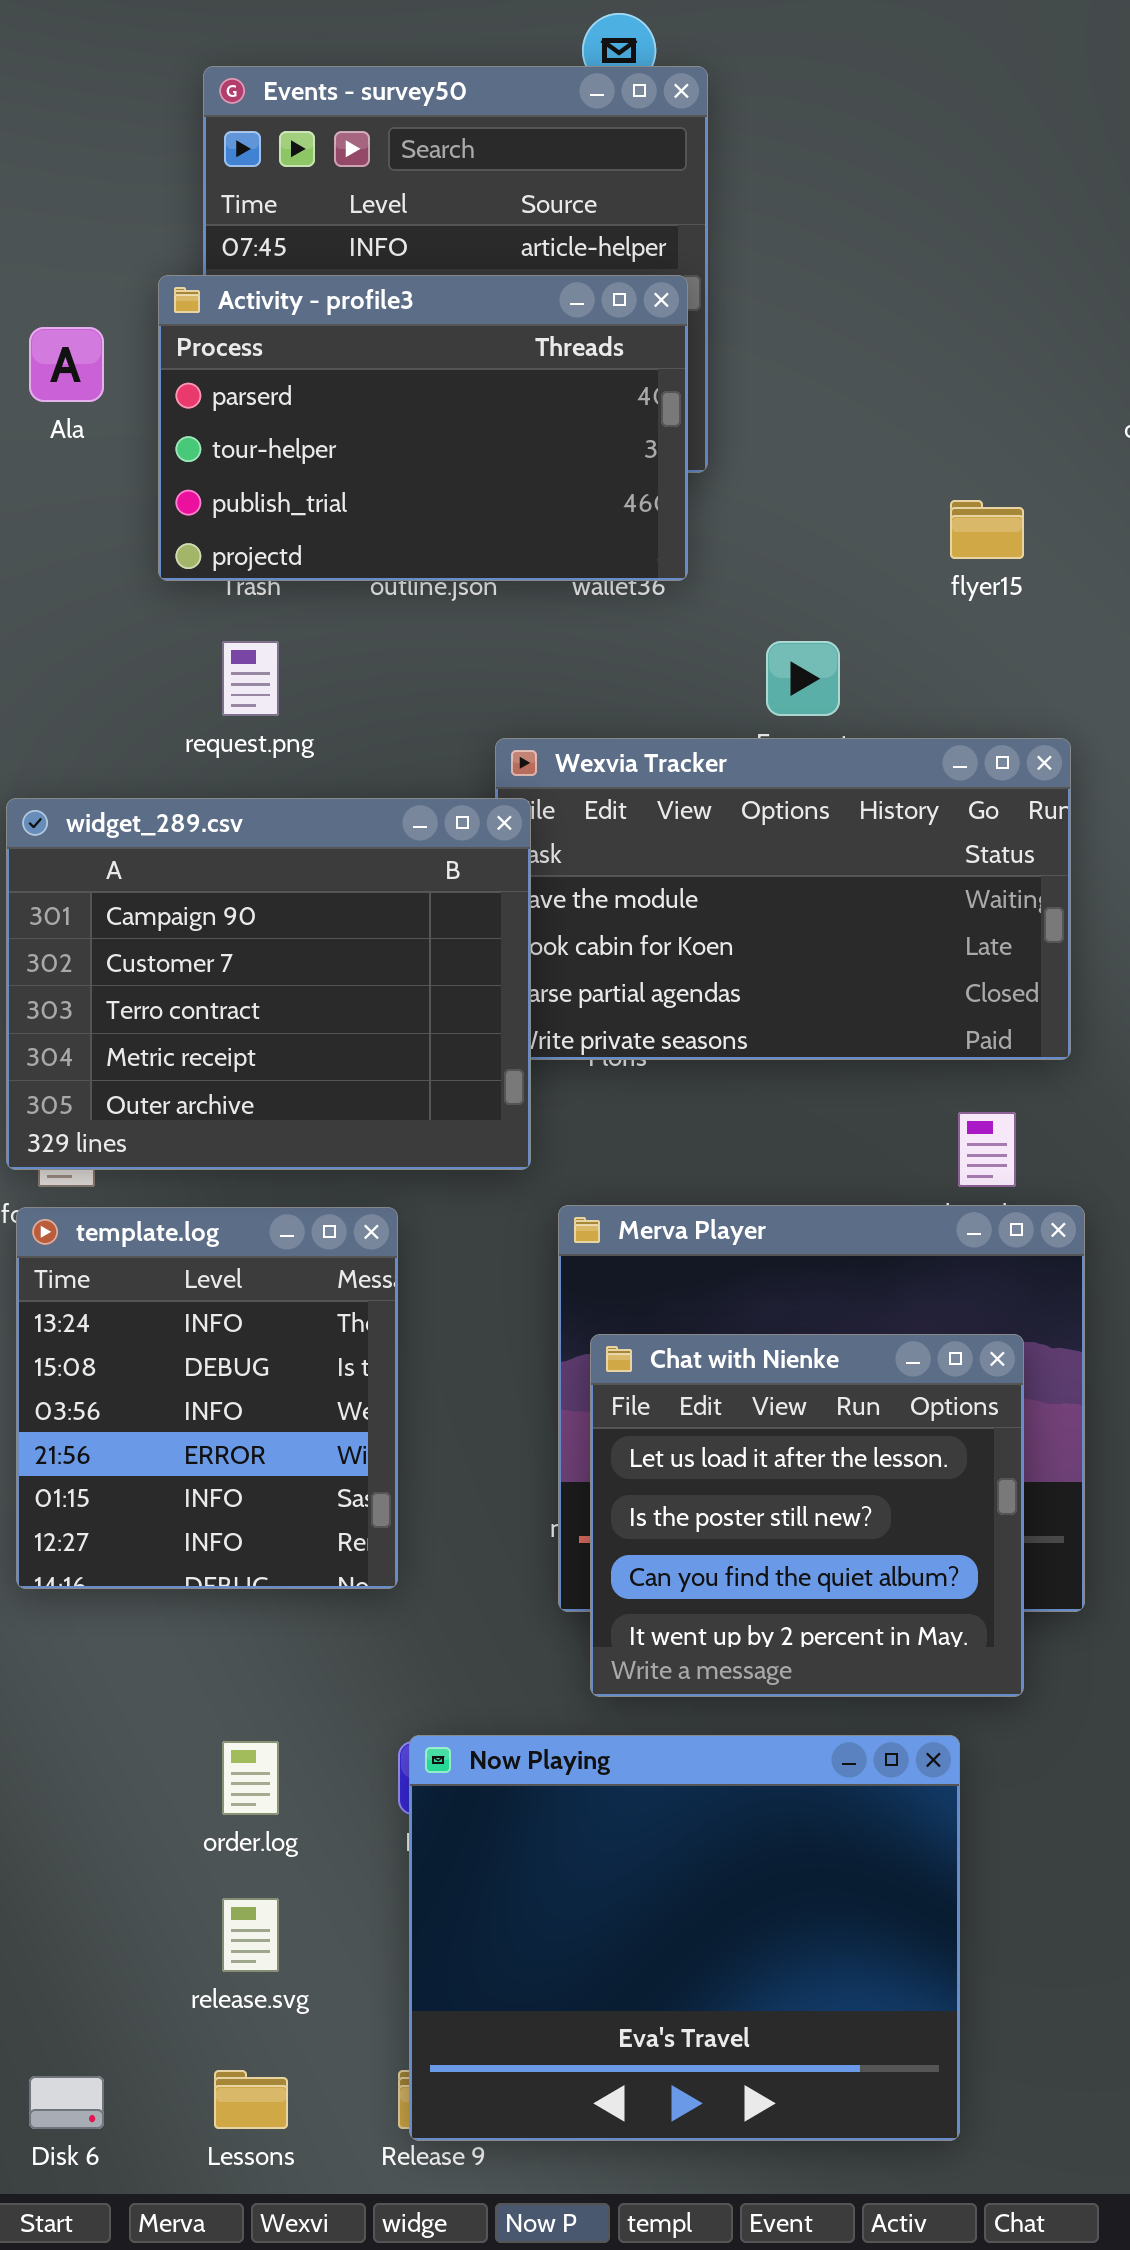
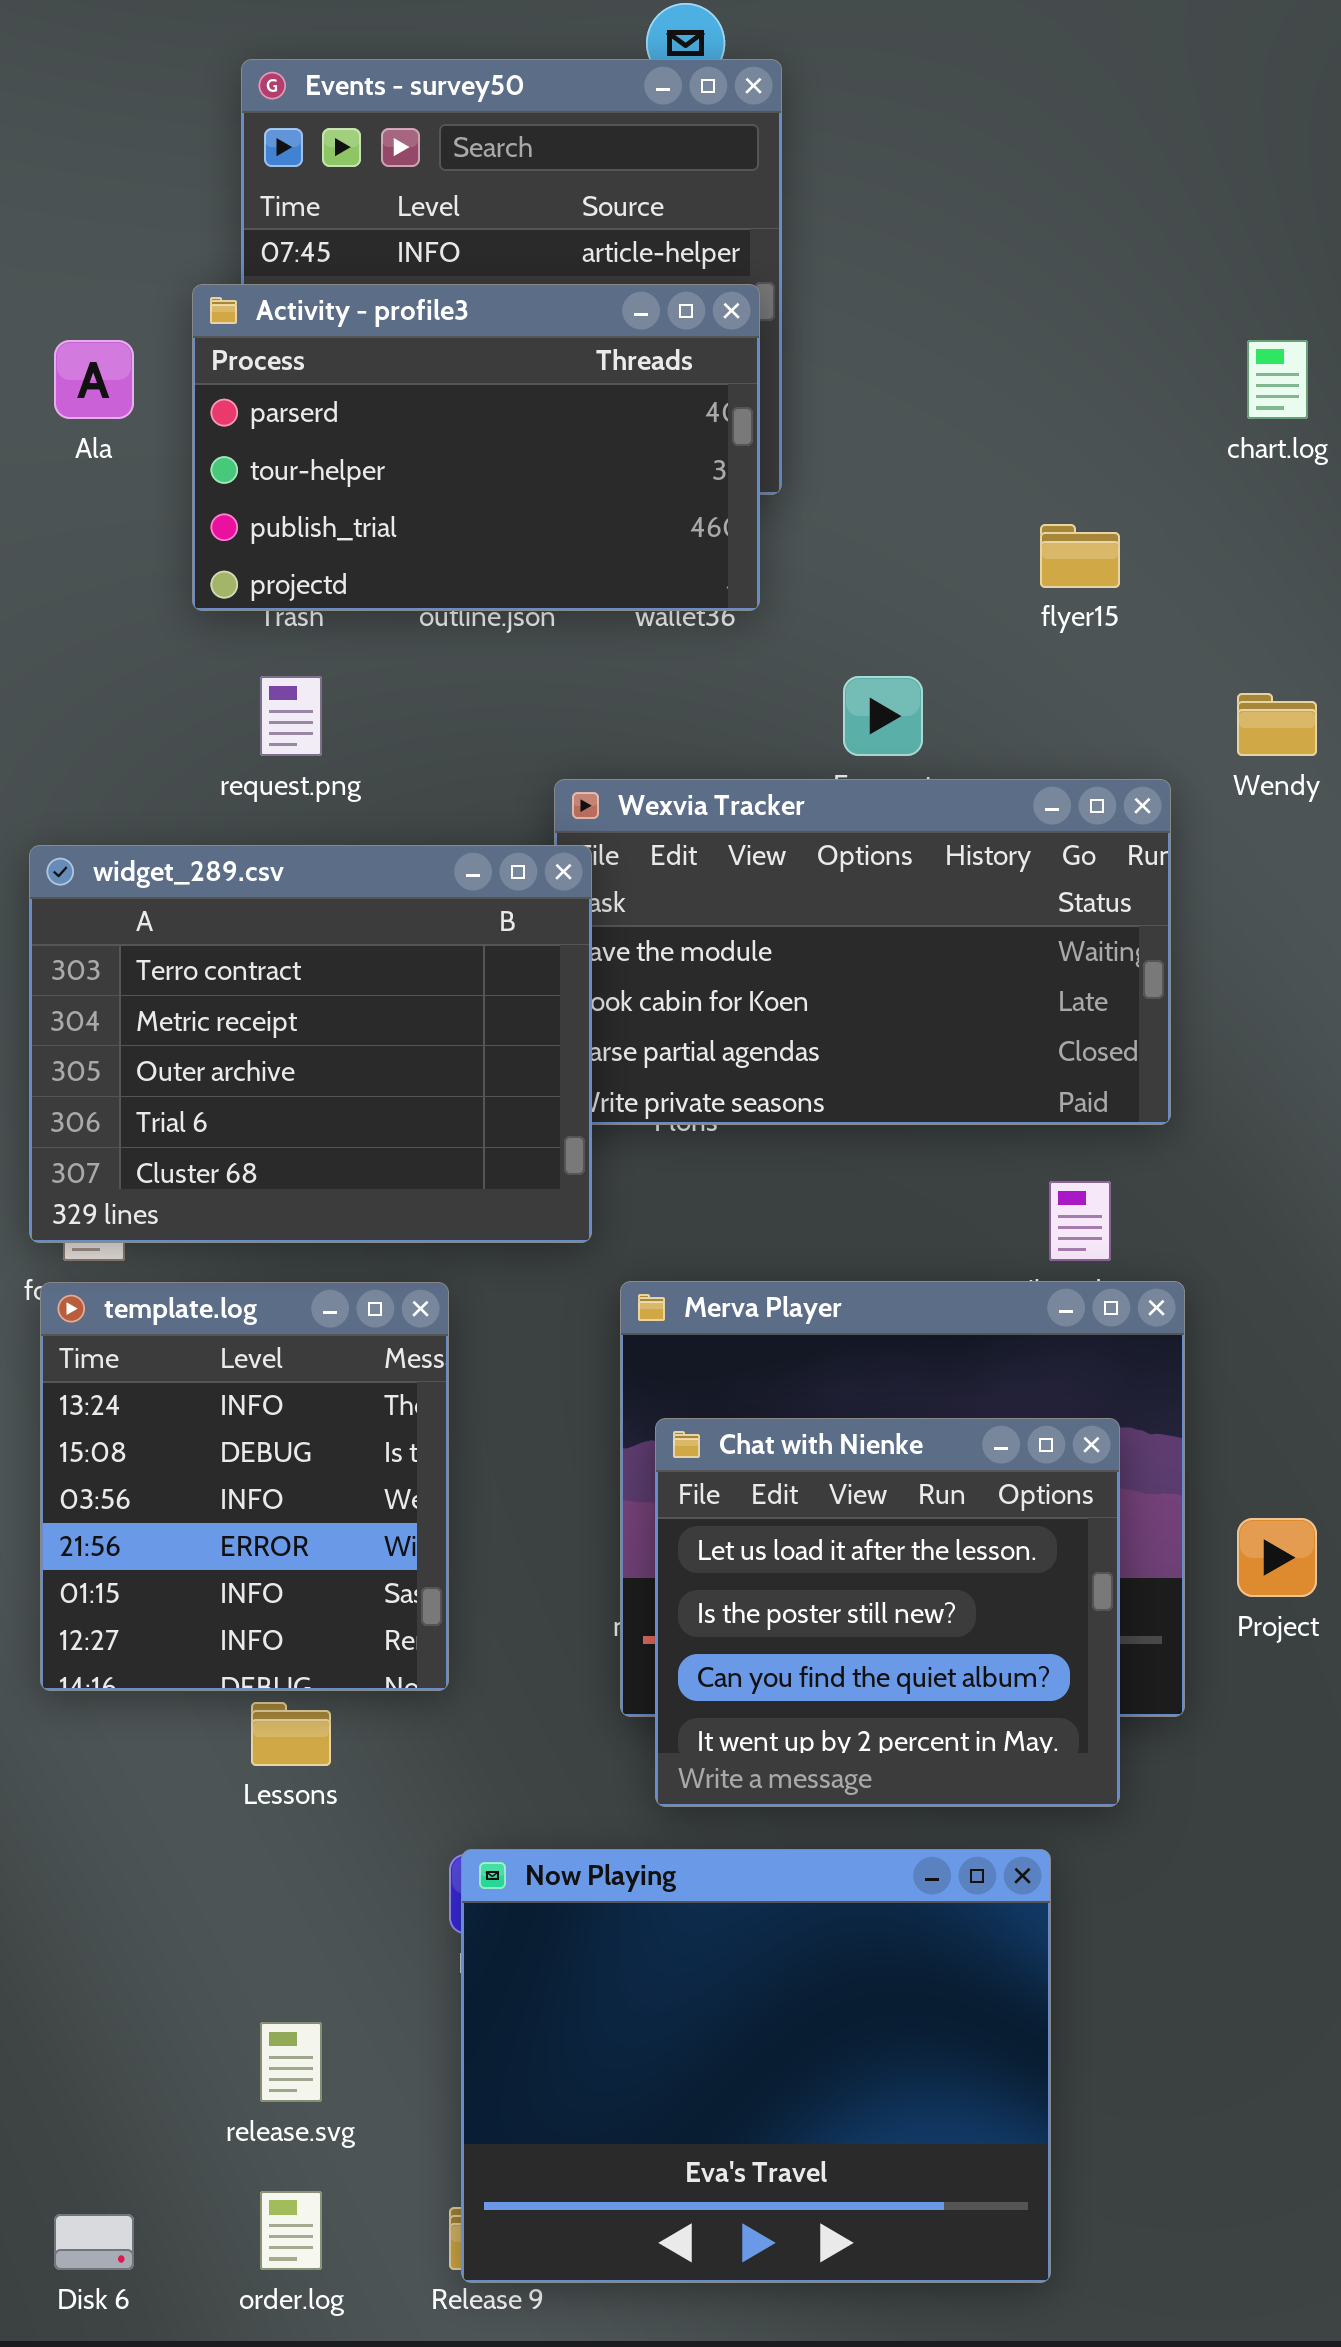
widget_289.csv: [6,798,531,1170] -> [29,845,592,1243], scrolled down 2 rows
order.log: [222,1741,279,1815] -> [260,2191,322,2270], moved
Lessons: [214,2070,288,2129] -> [251,1702,331,1766], moved

